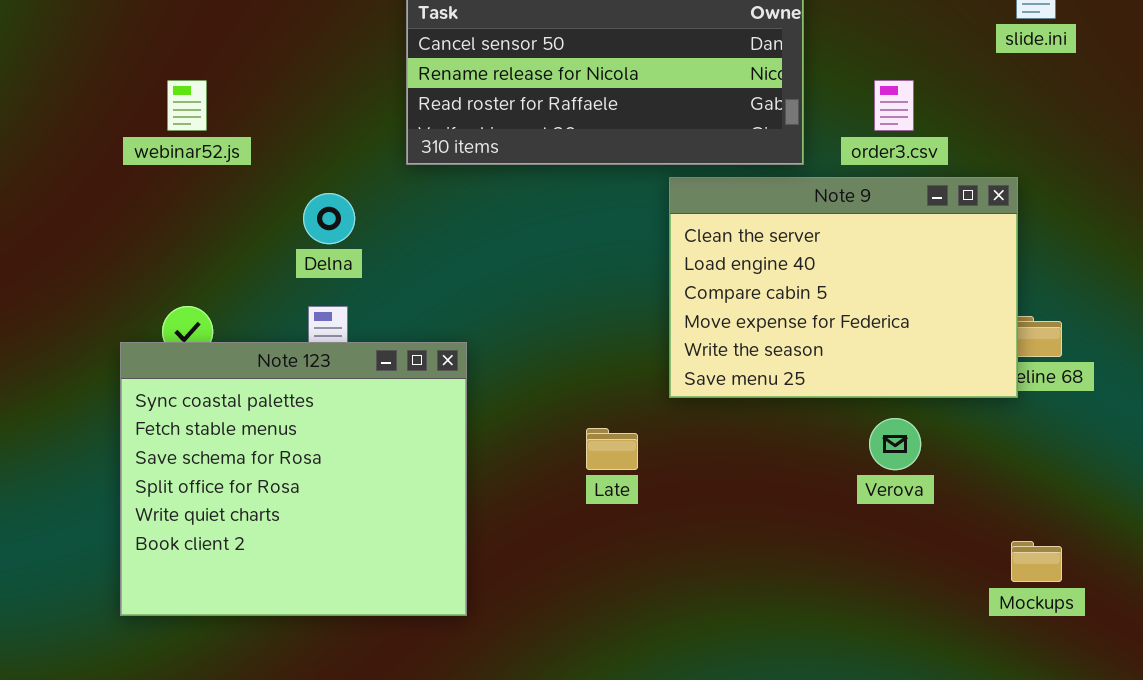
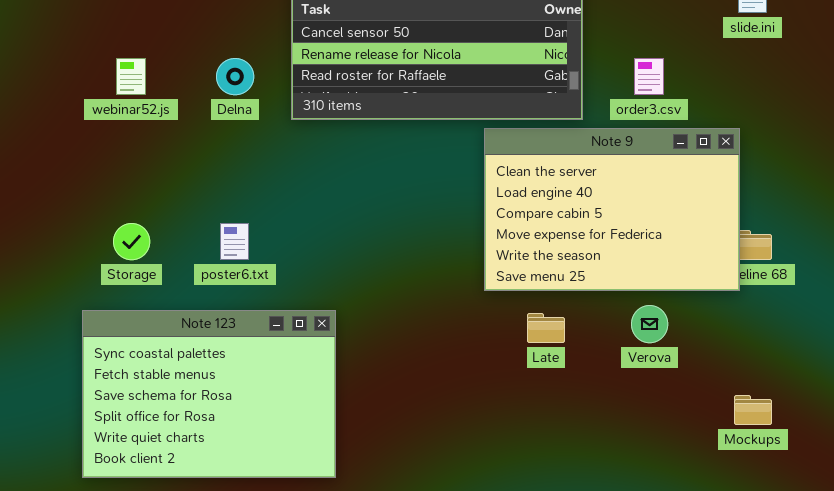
Delna: [303,193,355,244] -> [216,58,254,95], moved
Note 123: [120,342,467,616] -> [82,310,336,478], moved, resized
Late: [586,428,638,470] -> [527,313,565,343], moved

